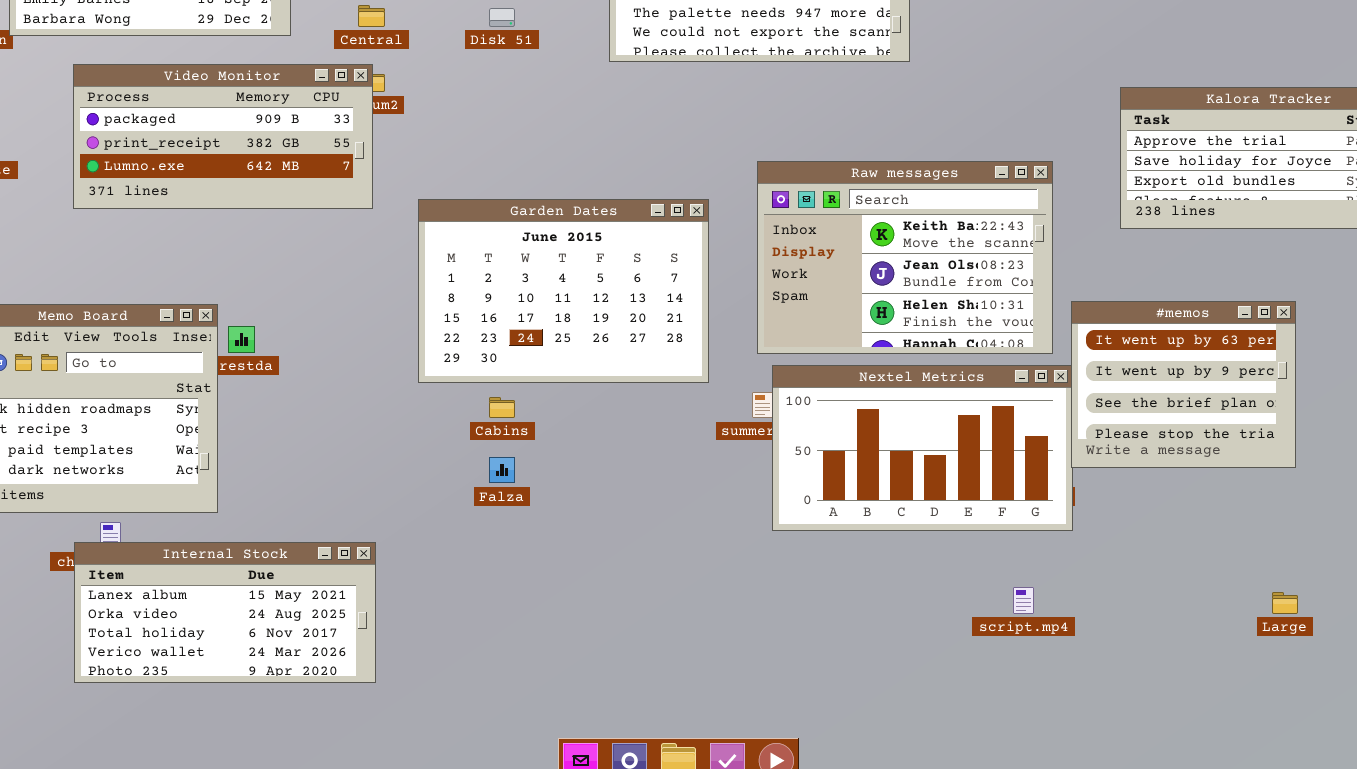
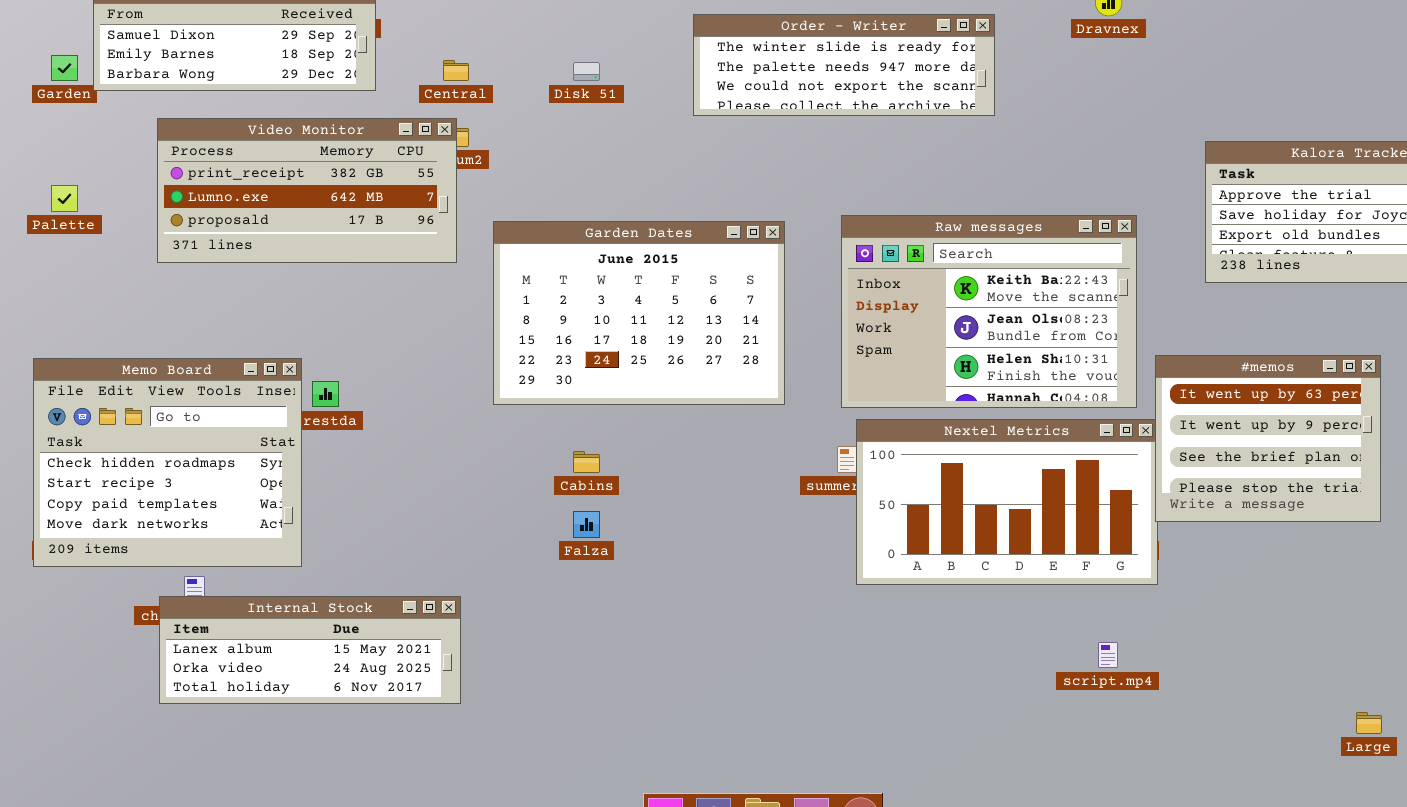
Video Monitor: [73,64,373,209] -> [157,118,457,263], scrolled down 1 row
Garden Dates: [418,199,709,383] -> [493,221,785,405], moved
Internal Stock: [74,542,376,683] -> [159,596,461,704], resized
Large: [1272,592,1298,614] -> [1356,712,1382,734], moved

